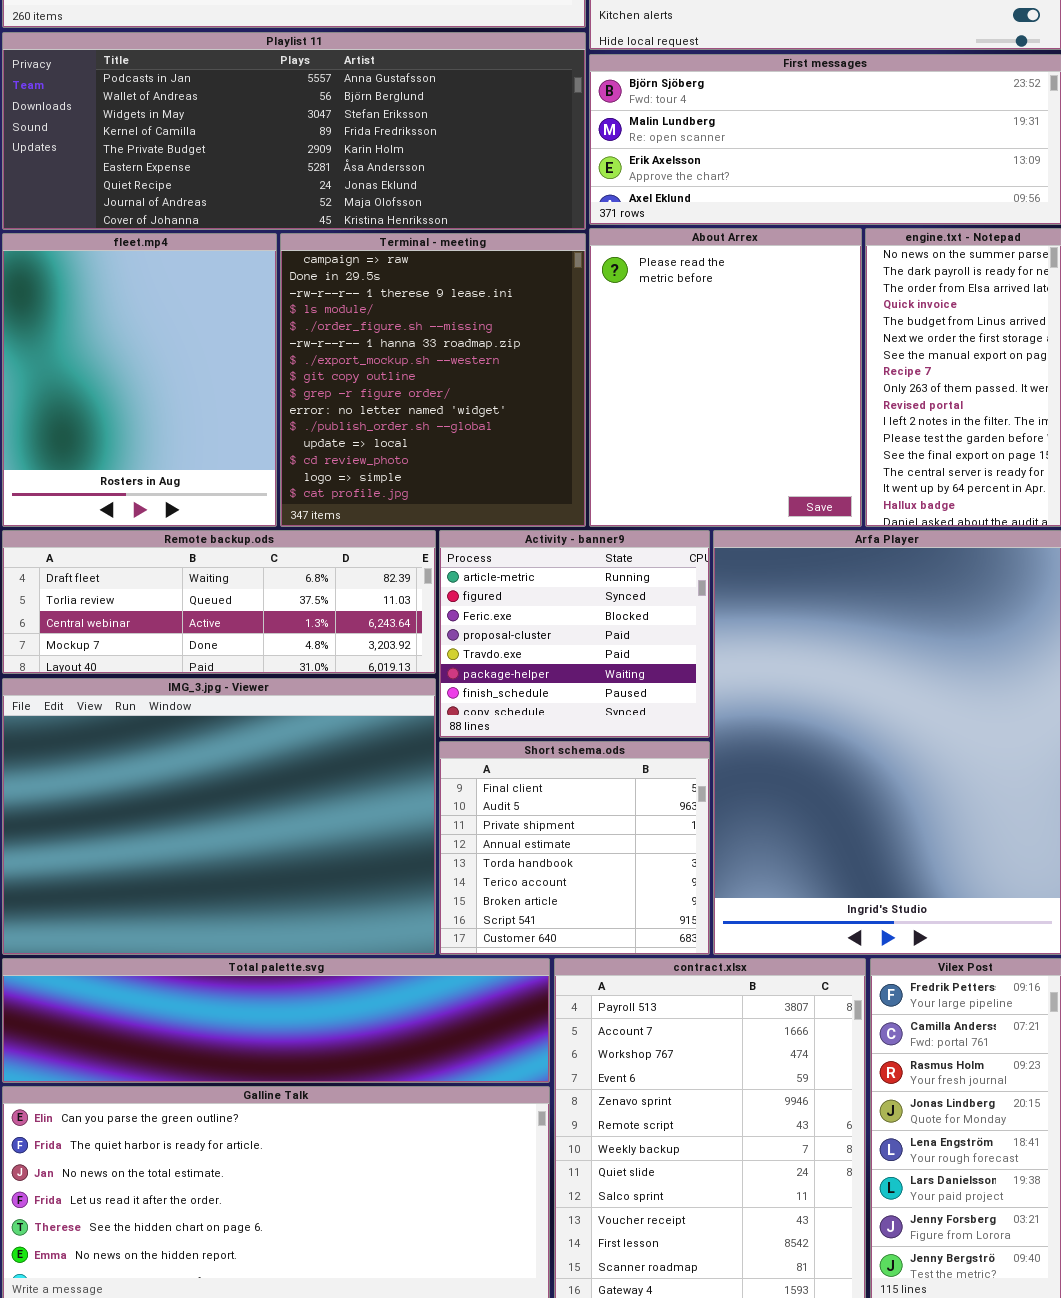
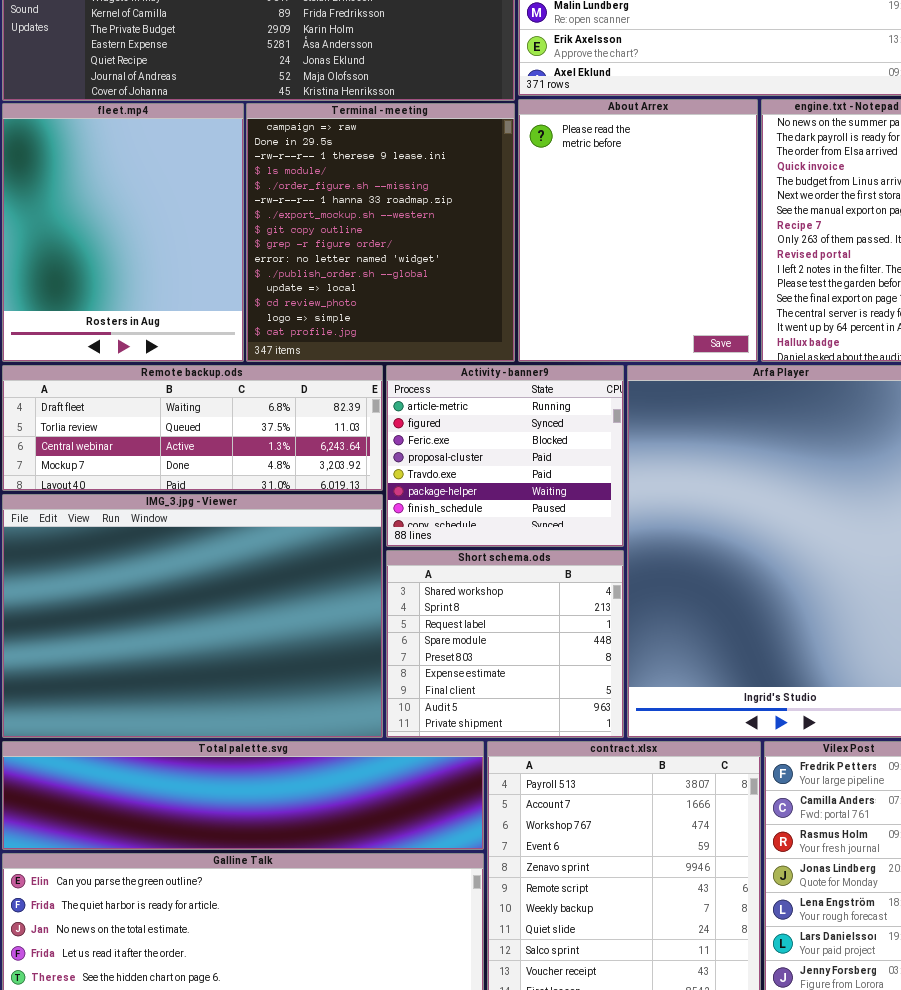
Short schema.ods: [439,741,710,955] -> [386,550,624,738], scrolled up 6 rows

